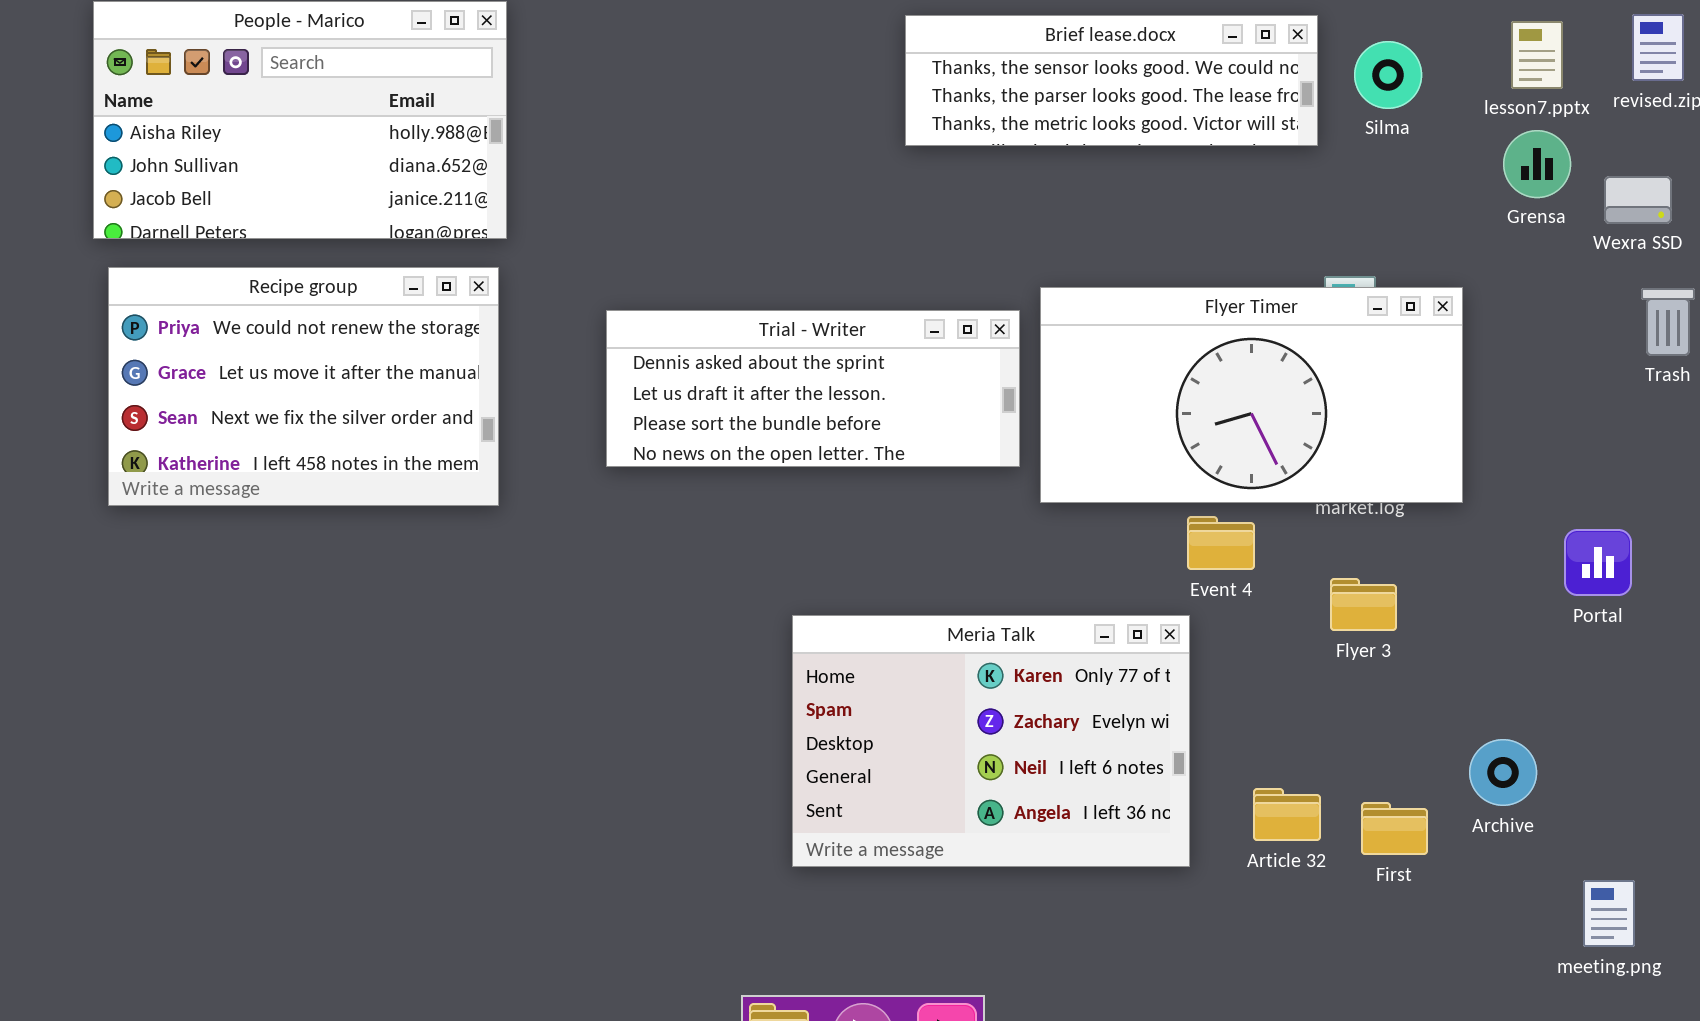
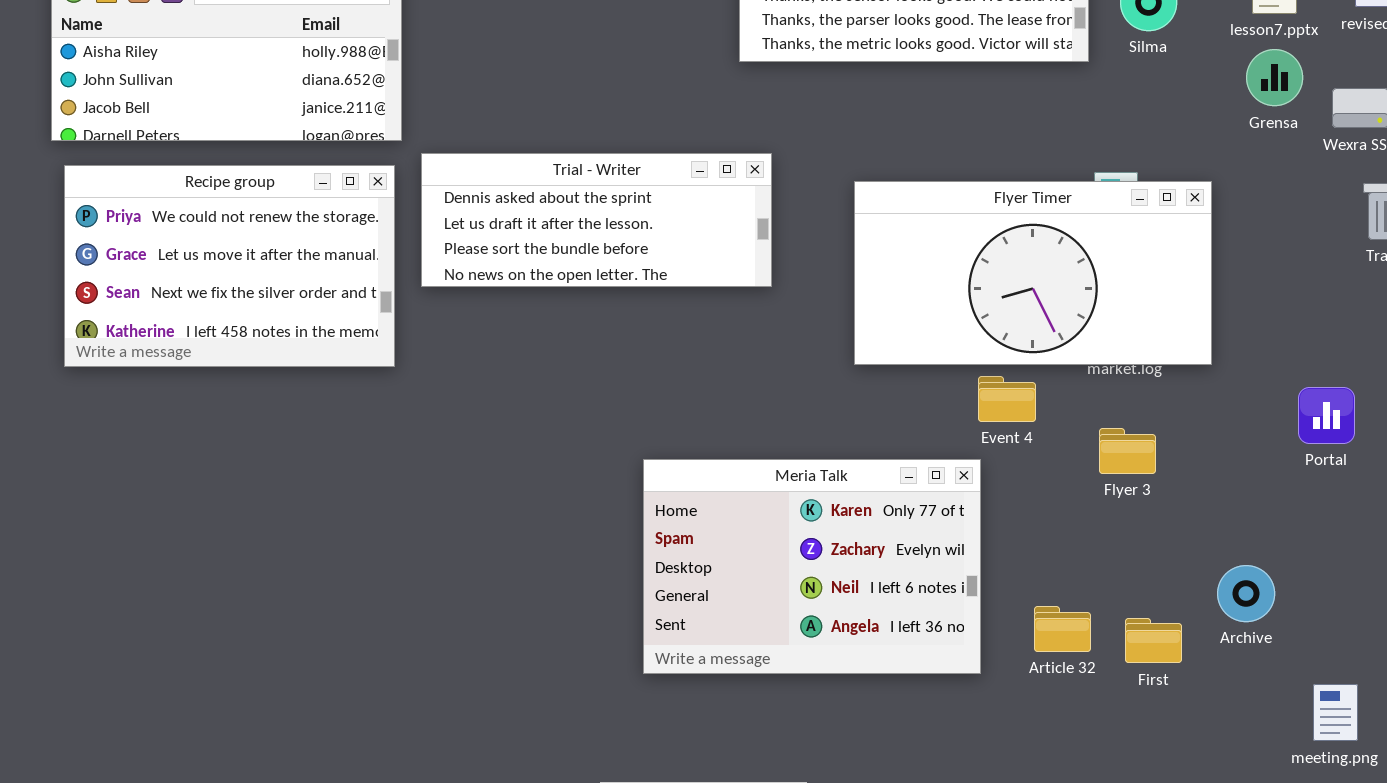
Trial - Writer: [606,310,1020,467] -> [421,153,772,287], moved

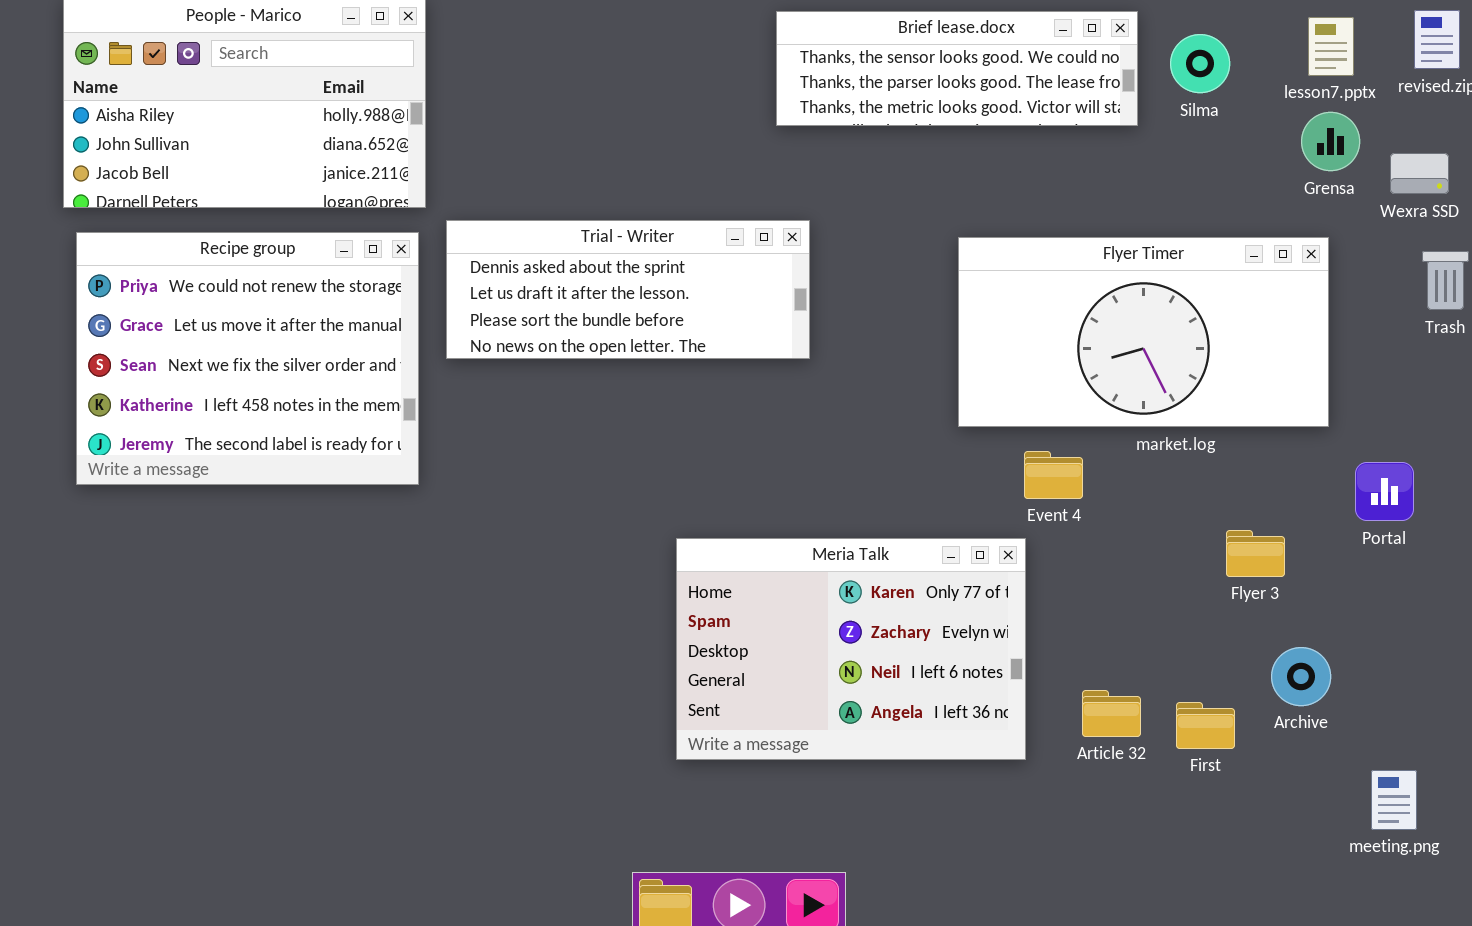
Recipe group: [64,165,395,367] -> [76,232,419,485], resized
Flyer Timer: [854,181,1212,365] -> [958,237,1329,427], moved
Flyer 3: [1099,428,1156,474] -> [1226,530,1285,577], moved

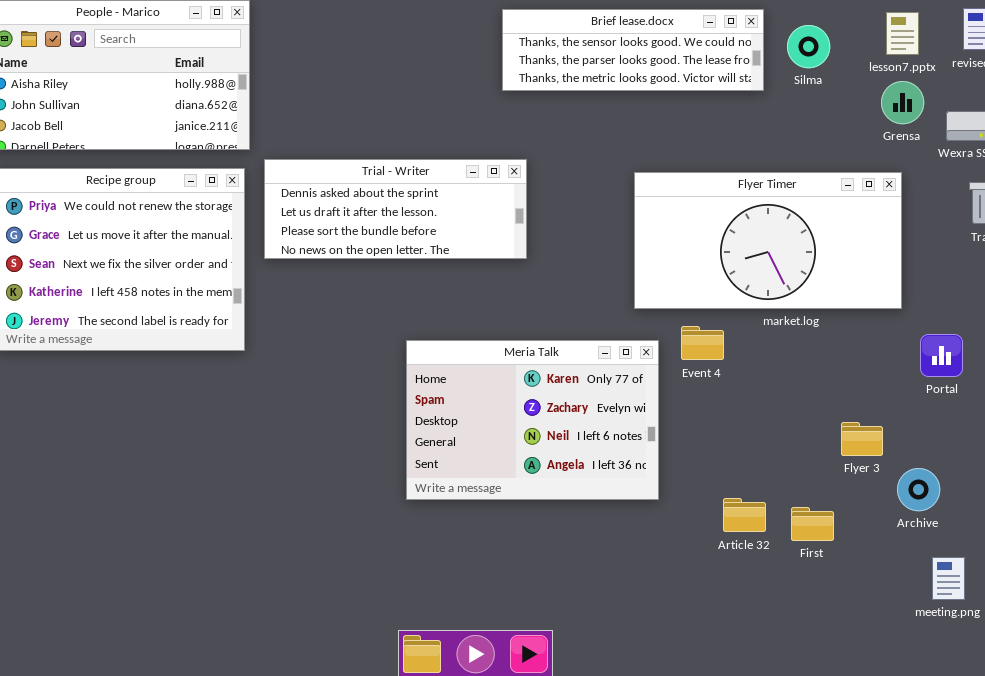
Flyer 3: [1226,530,1285,577] -> [841,422,883,456], moved
Meria Talk: [676,538,1026,760] -> [406,340,659,500], moved
Archive: [1271,647,1331,706] -> [897,468,940,511], moved

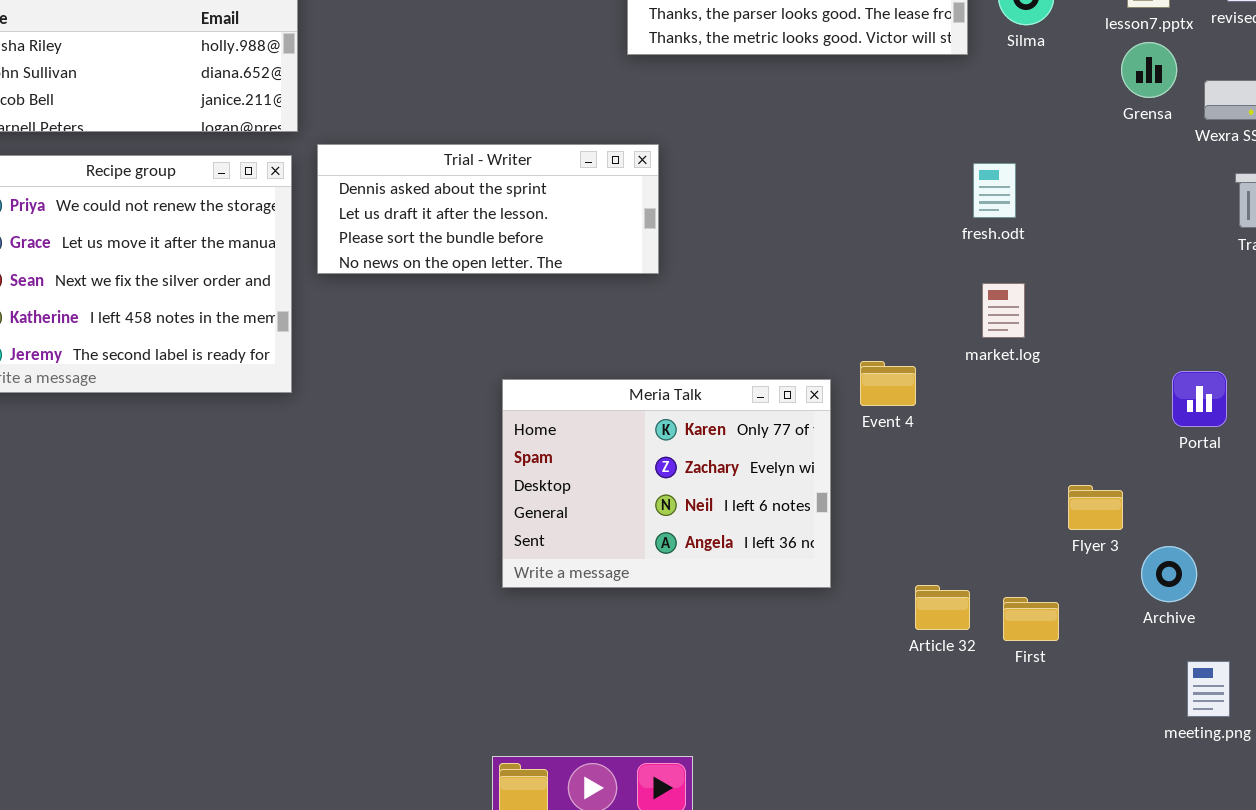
Flyer Timer: [634,172,902,309] -> none, closed

